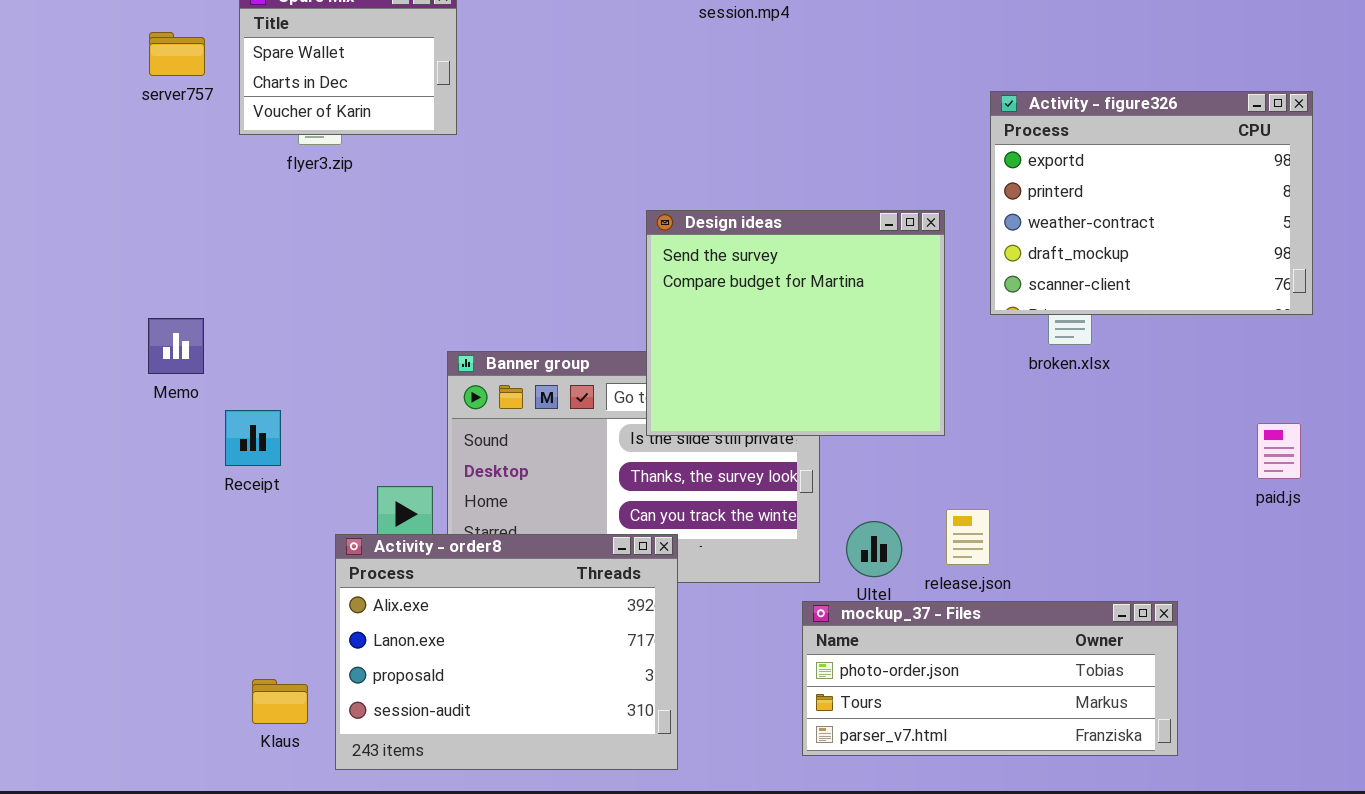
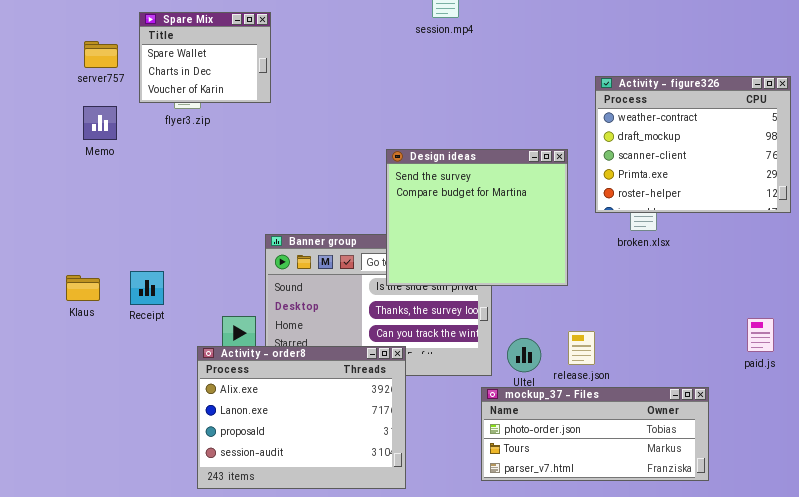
Activity - figure326: [990,91,1313,315] -> [595,76,791,213], scrolled down 2 rows
Memo: [148,318,204,374] -> [83,106,117,140], moved
paid.js: [1257,423,1301,479] -> [747,318,774,352], moved
Klaus: [252,679,308,724] -> [66,275,100,301], moved

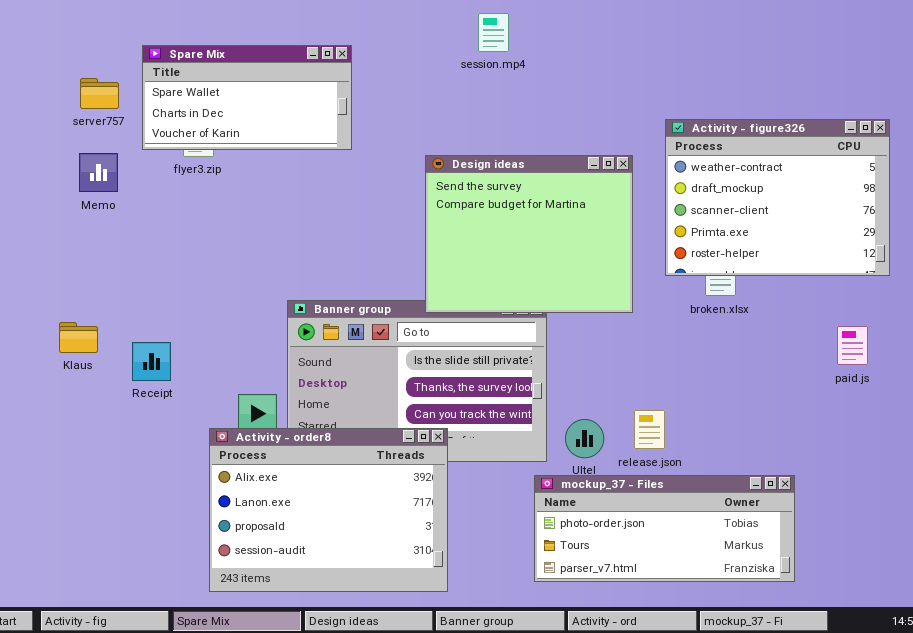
Spare Mix: [139,12,271,103] -> [142,45,352,150], resized
Design ideas: [386,149,568,286] -> [425,155,633,313], moved
Klaus: [66,275,100,301] -> [59,322,98,353], moved
paid.js: [747,318,774,352] -> [837,326,868,365], moved

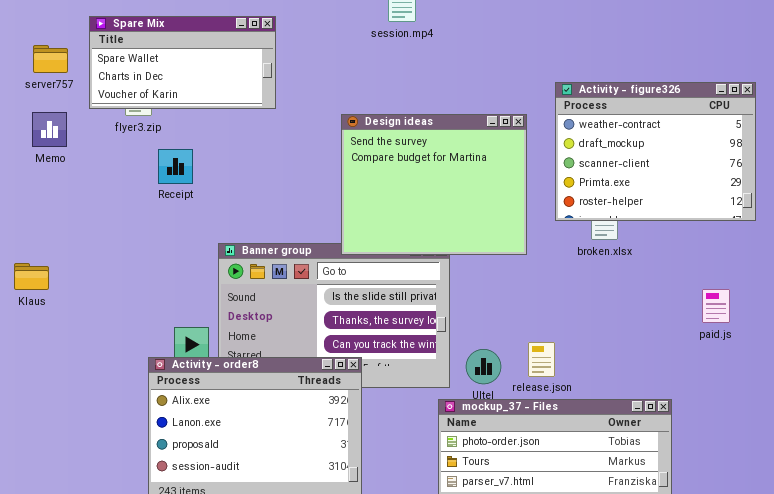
paid.js: [837,326,868,365] -> [702,289,730,323], moved
Receipt: [132,342,171,381] -> [158,149,193,184], moved

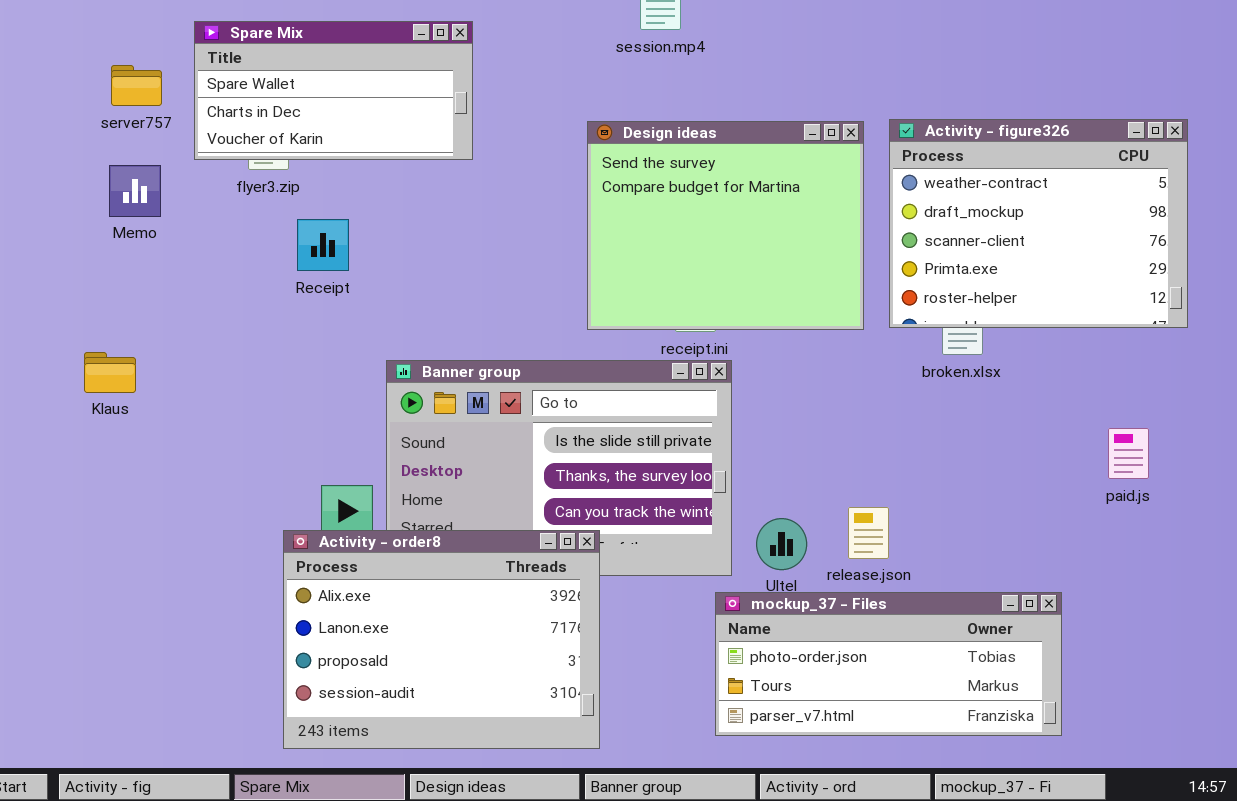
Design ideas: [341,114,527,255] -> [587,121,864,330], moved
Klaus: [14,263,49,290] -> [84,352,136,393], moved

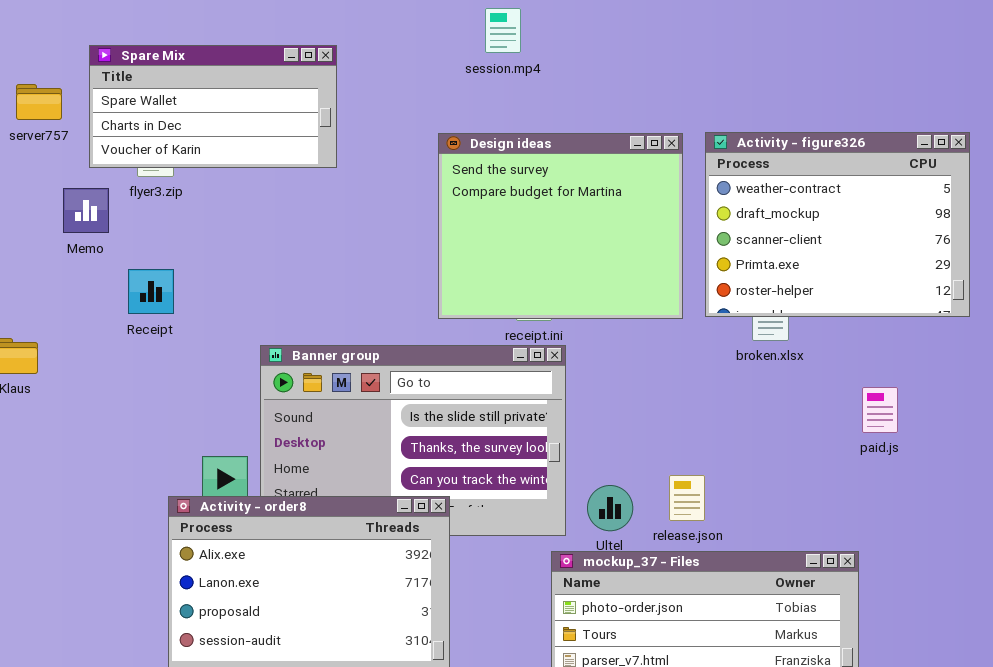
Memo: [109,165,161,217] -> [63,188,109,233], moved
Receipt: [297,219,349,271] -> [128,269,174,314], moved
paid.js: [1108,428,1149,479] -> [862,387,898,433], moved

